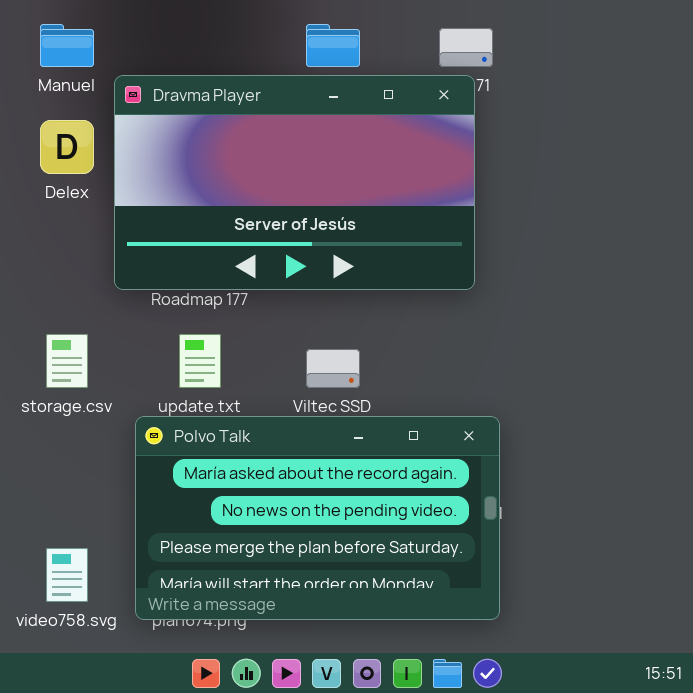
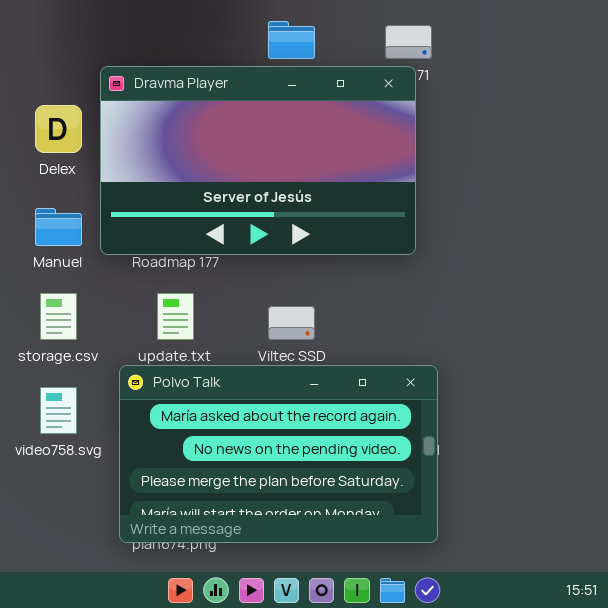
Manuel: [40,24,94,67] -> [35,208,82,246], moved
video758.svg: [46,548,88,602] -> [40,387,77,434], moved

